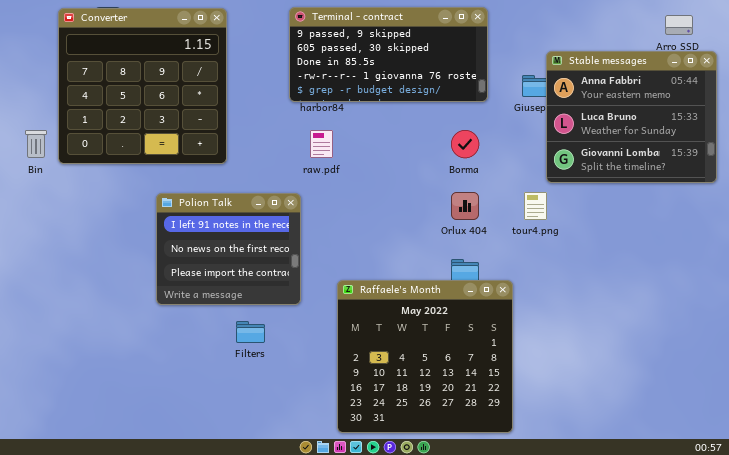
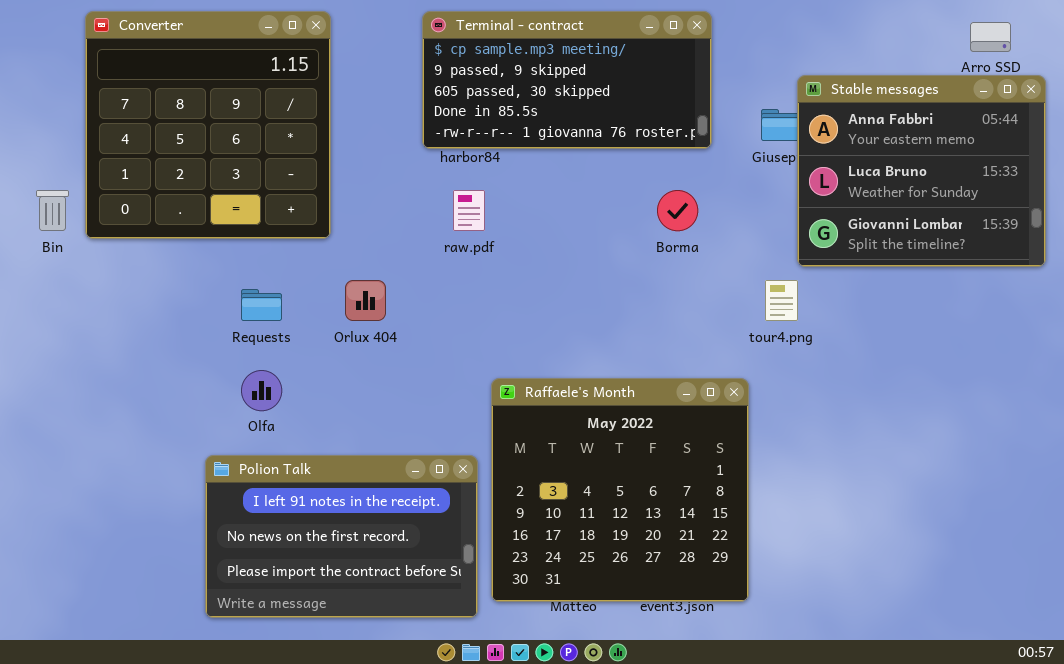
Terminal - contract: [289,7,488,102] -> [422,11,712,149], scrolled up 1 row
Orlux 404: [451,192,479,220] -> [345,280,386,321], moved
Polion Talk: [156,193,301,305] -> [205,455,478,618], moved, resized
Raffaele's Month: [337,280,513,433] -> [491,378,749,602], moved

